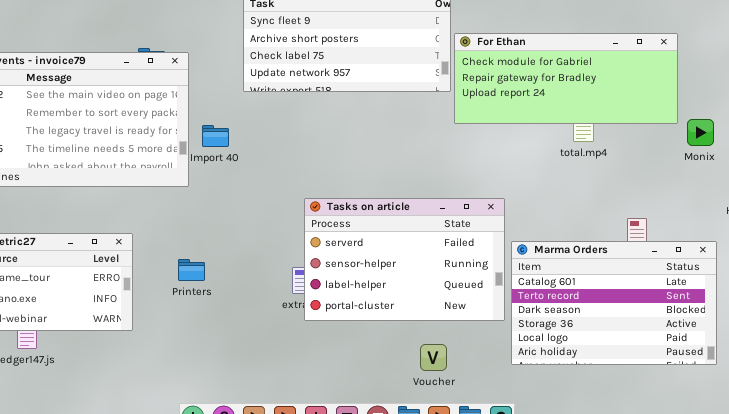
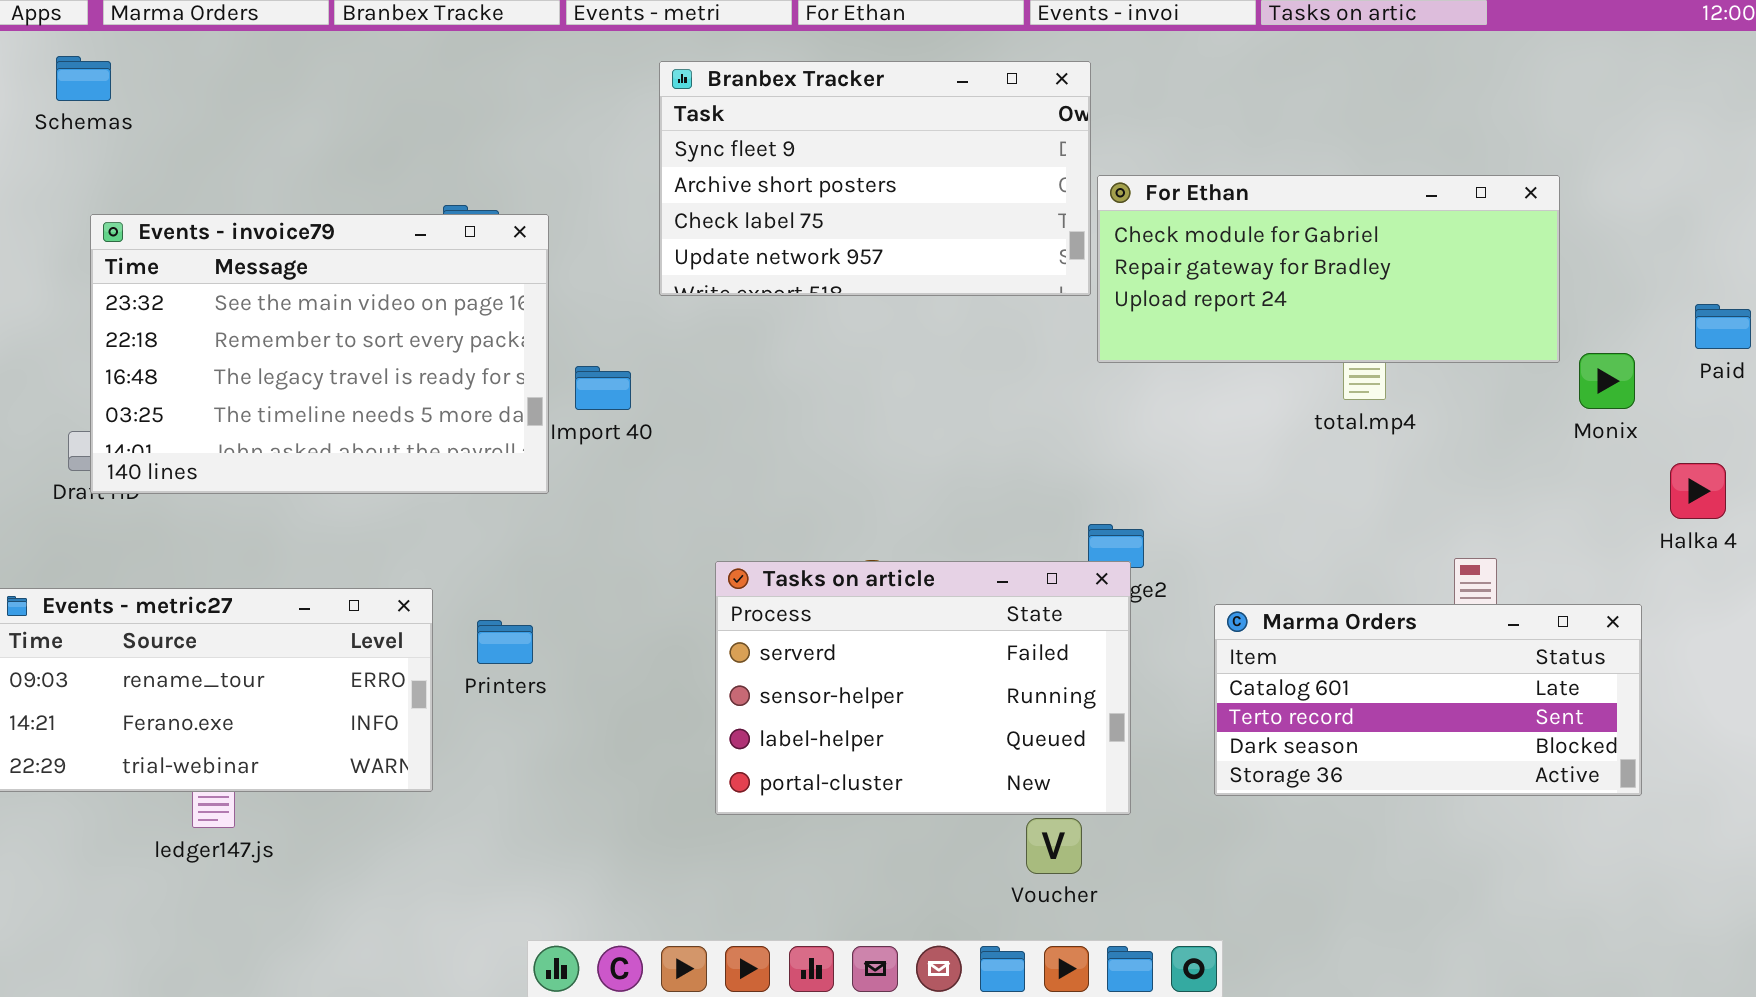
Tasks on article: [304,198,505,321] -> [715,561,1131,815], moved
Marma Orders: [511,241,717,365] -> [1214,604,1642,796], resized
Printers: [178,259,205,281] -> [477,620,533,664], moved

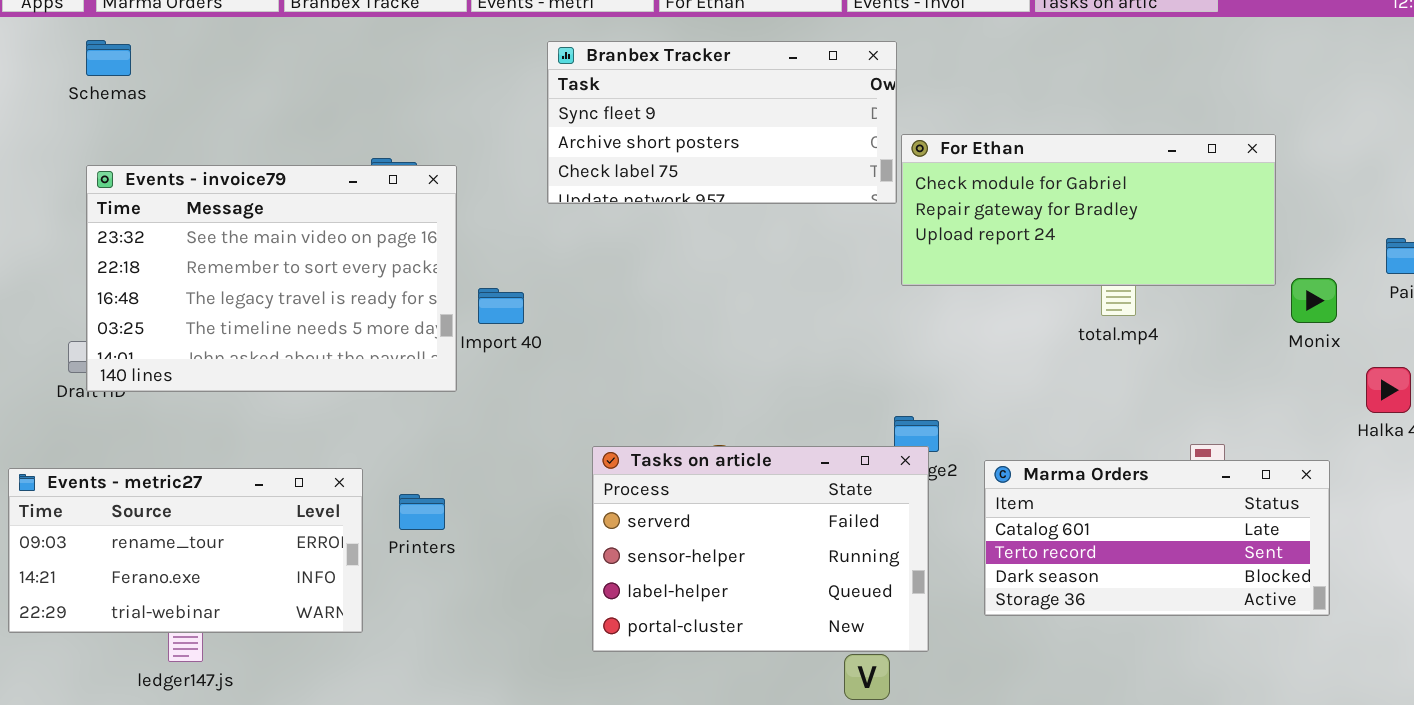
Schemas: [56,56,111,101] -> [86,40,131,76], moved
Branbex Tracker: [659,61,1091,296] -> [547,41,897,204], resized
Marma Orders: [1214,604,1642,796] -> [984,460,1330,616], moved

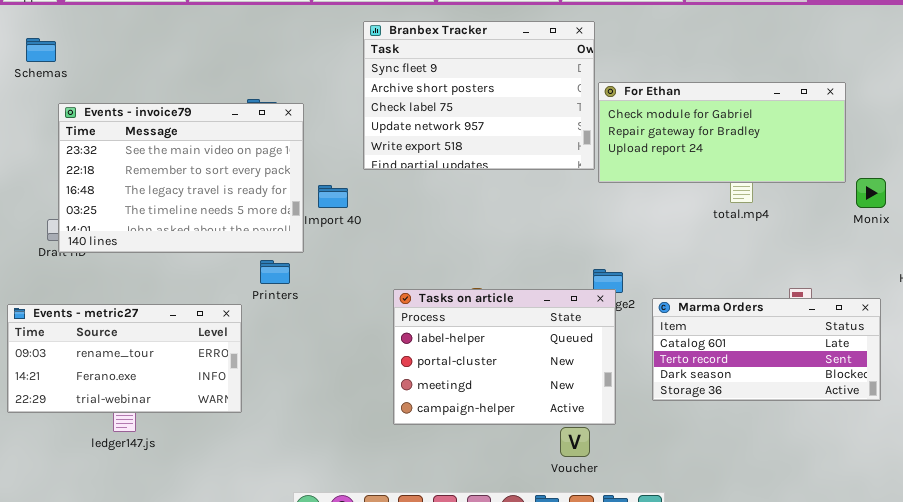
Schemas: [86,40,131,76] -> [26,38,56,62], moved
Branbex Tracker: [547,41,897,204] -> [363,21,595,170], resized
Tasks on article: [592,446,929,652] -> [393,289,616,425], scrolled down 2 rows
Printers: [399,494,445,530] -> [260,260,290,284], moved

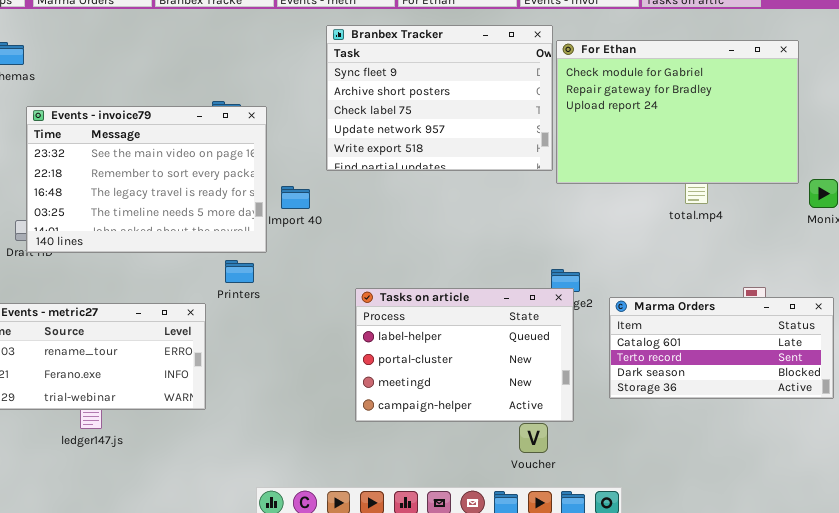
For Ethan: [598,82,846,183] -> [556,40,799,184], resized

